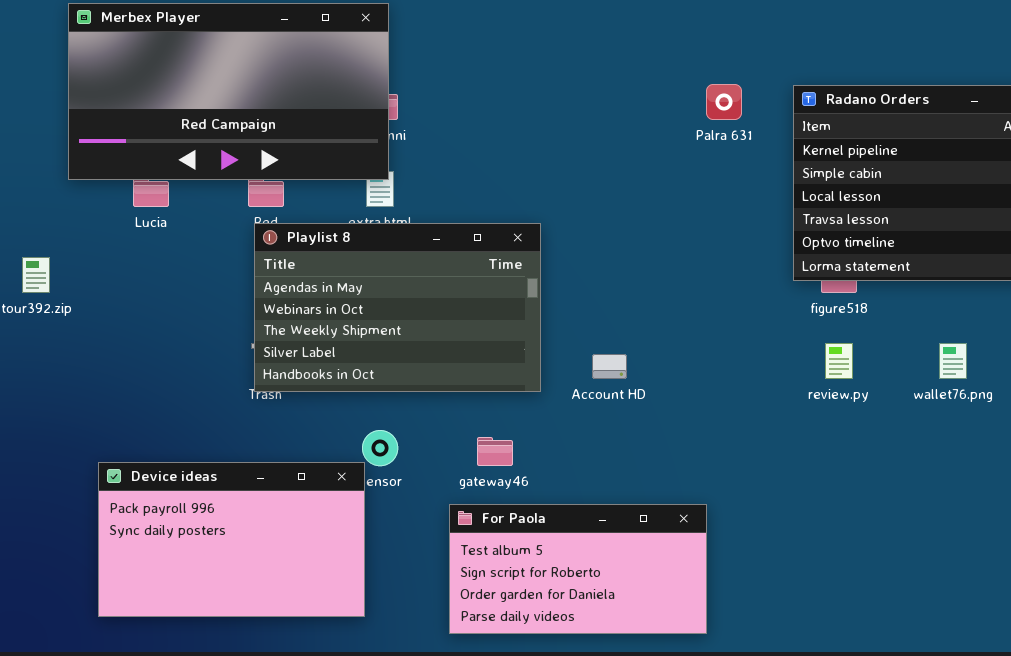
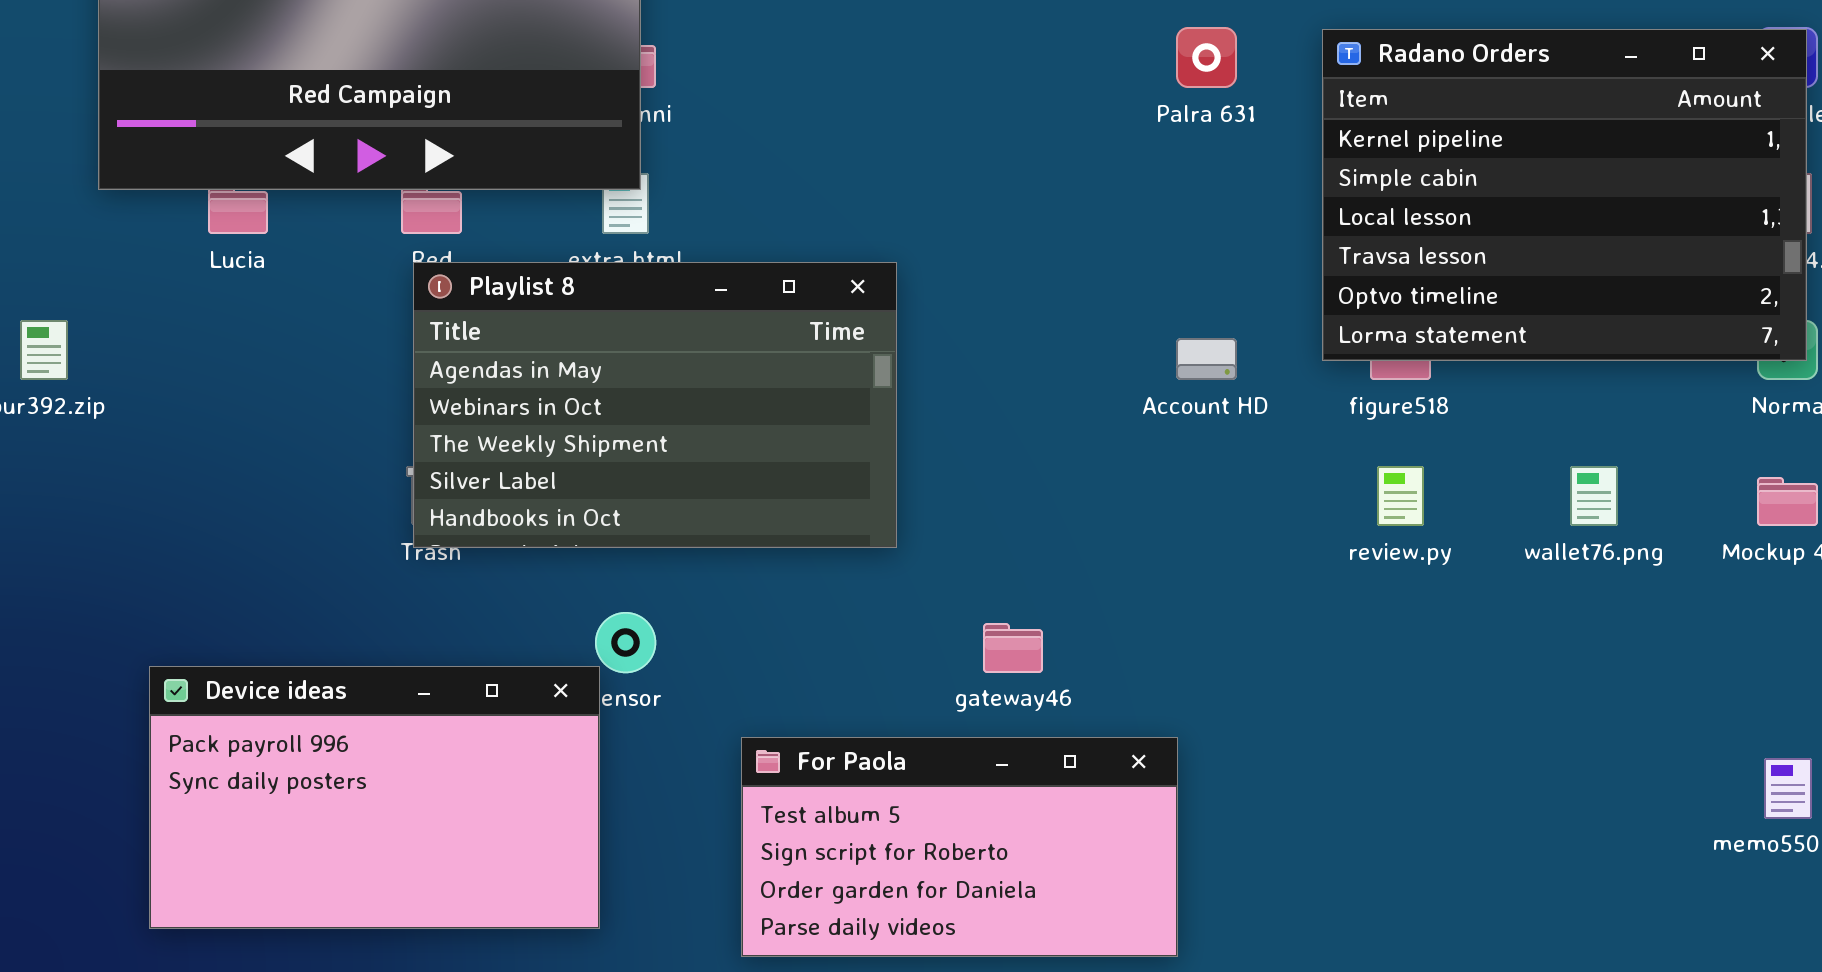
Account HD: [592,354,627,379] -> [1176,338,1237,380], moved
gateway46: [477,437,513,466] -> [983,623,1043,673], moved

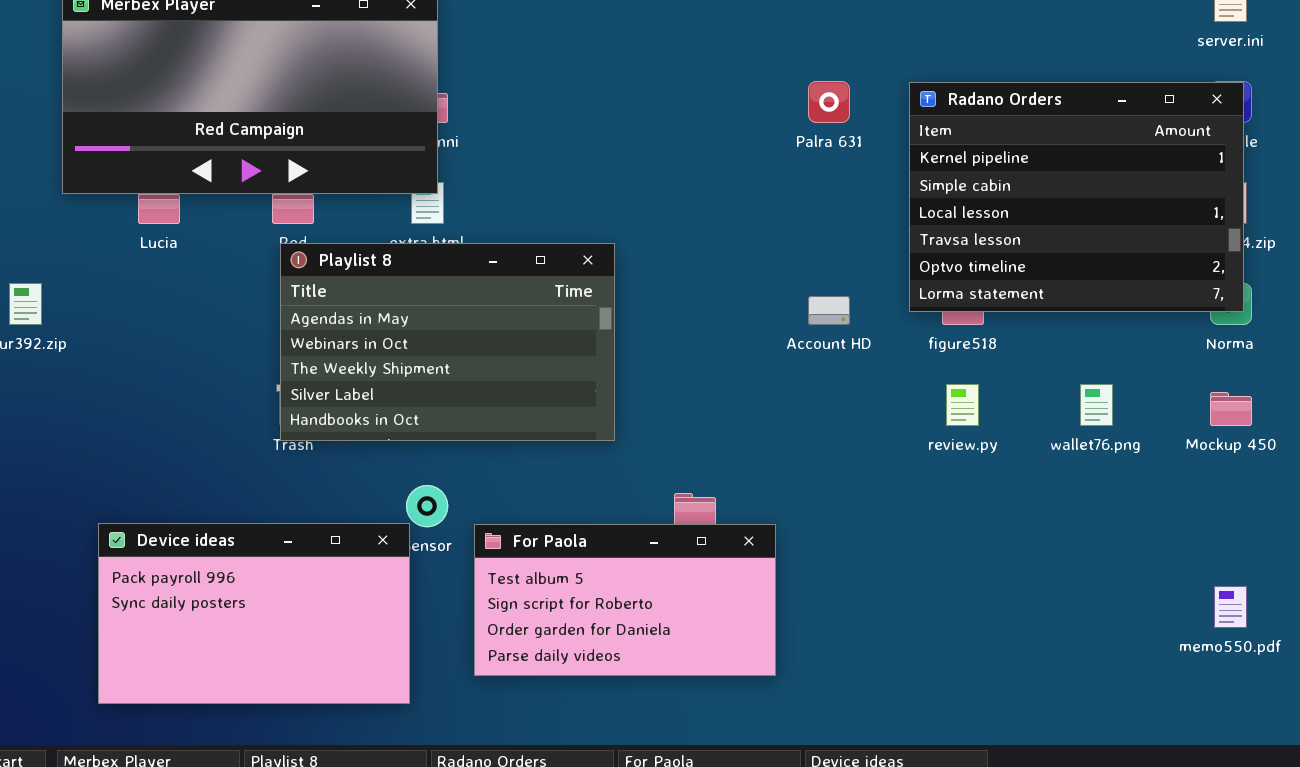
For Paola: [741,737,1178,957] -> [474,524,776,676], moved

